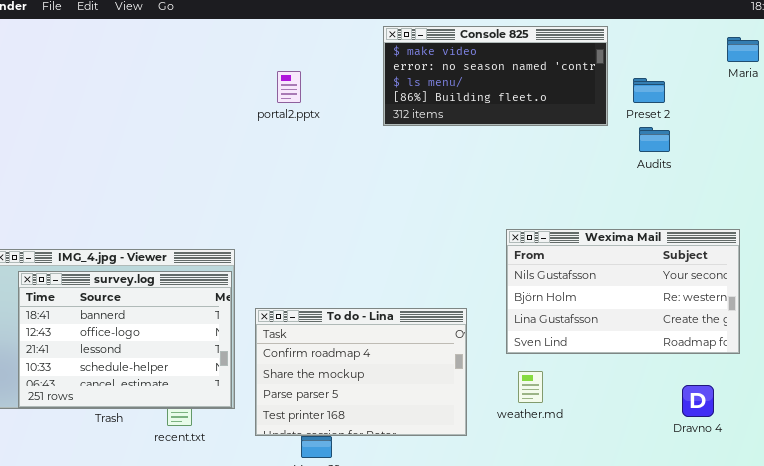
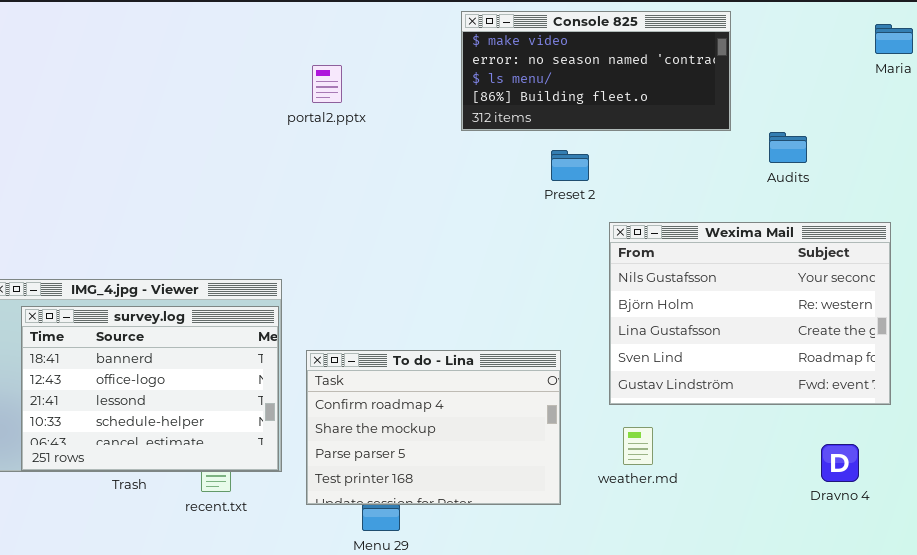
portal2.pptx: [277,71,301,103] -> [312,65,342,103], moved
Preset 2: [633,78,665,103] -> [551,150,589,181], moved
Wexima Mail: [506,229,740,354] -> [609,222,891,405], resized

